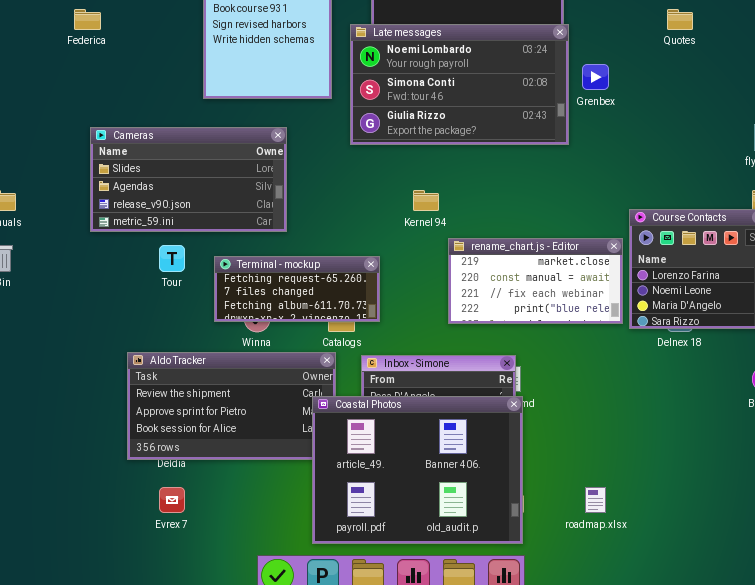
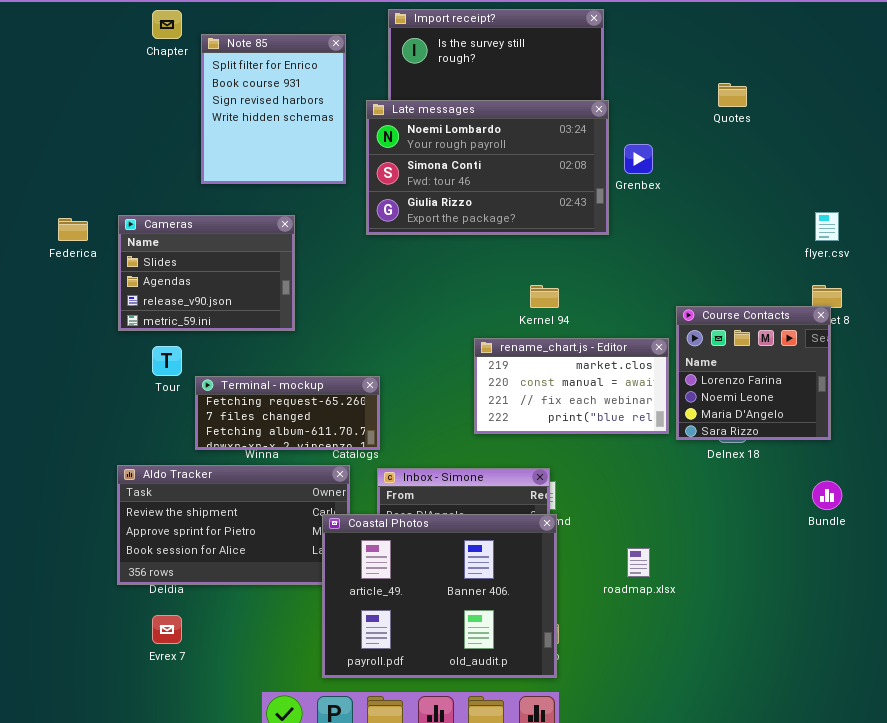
Federica: [74,9,101,30] -> [58,218,88,241], moved
Cameras: [90,127,287,232] -> [118,215,295,331], resized
Kernel 94: [413,190,439,211] -> [530,285,559,308], moved
Terminal - mockup: [214,256,380,322] -> [195,376,380,450], moved
roadmap.xlsx: [585,487,606,513] -> [627,548,650,577], moved

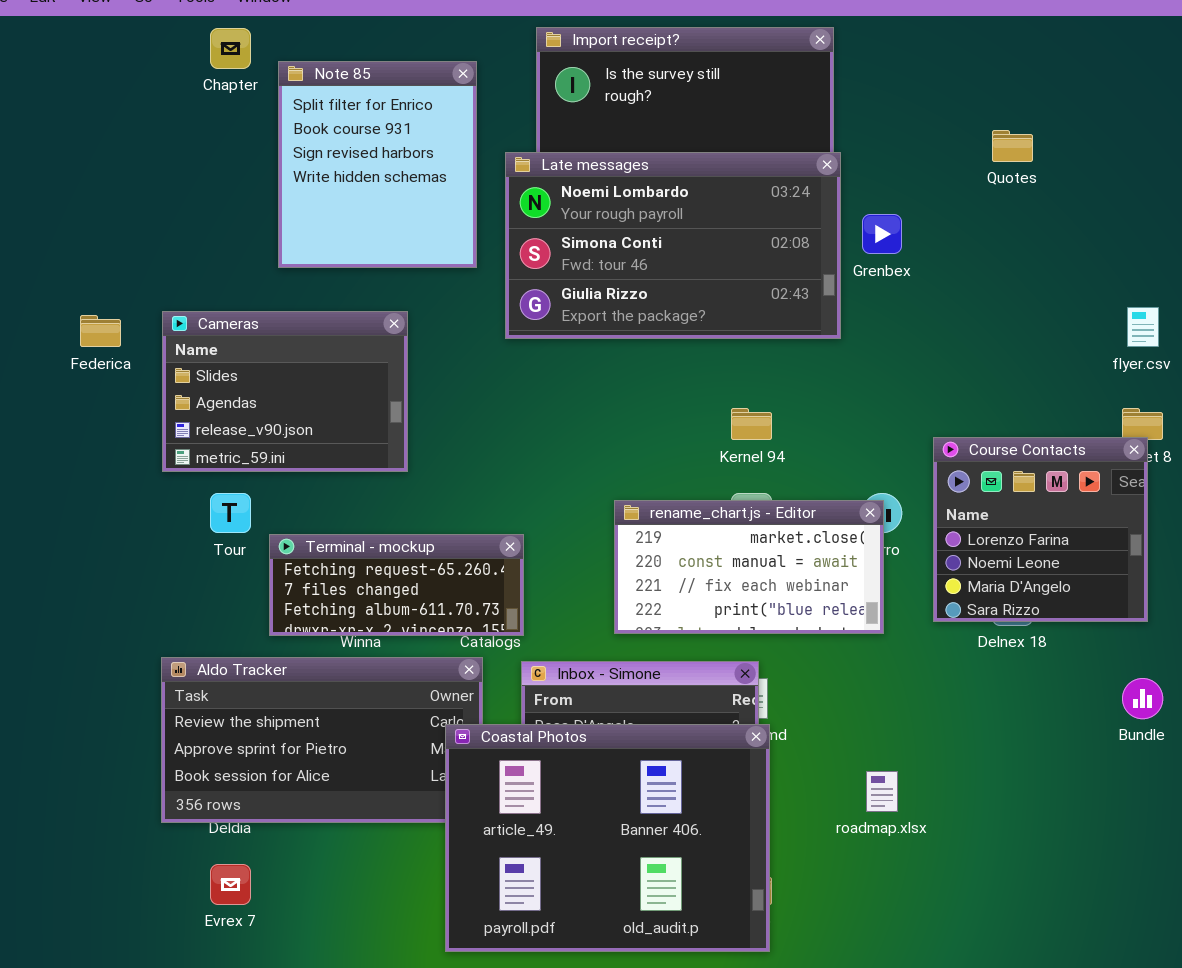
rename_chart.js - Editor: [474,338,669,434] -> [614,500,884,634], moved

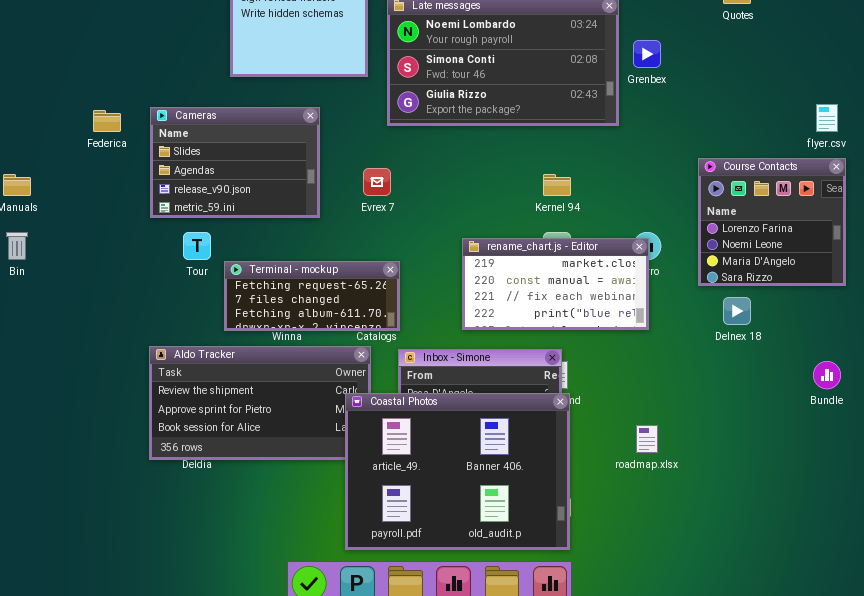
Course Contacts: [933,437,1148,622] -> [698,158,846,286], moved
Evrex 7: [210,864,251,905] -> [363,168,391,196], moved

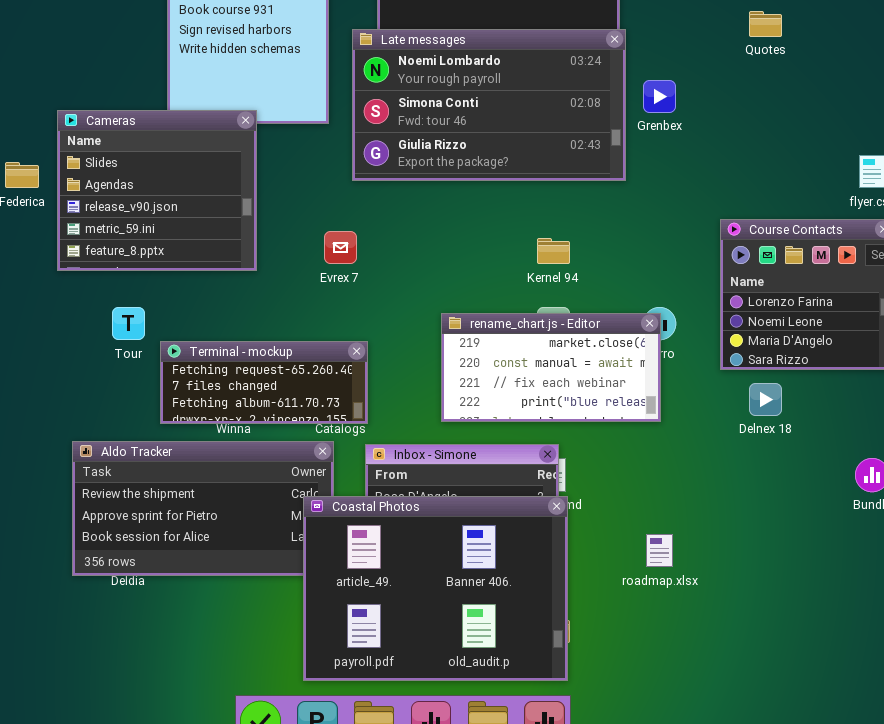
Cameras: [150,107,320,218] -> [57,110,257,271], moved, resized

